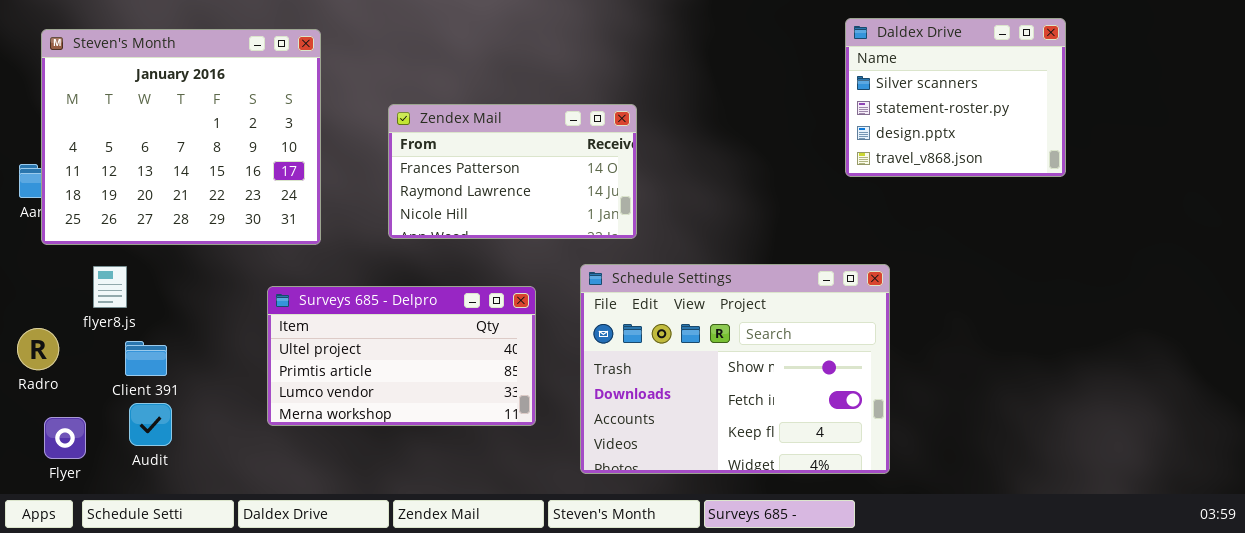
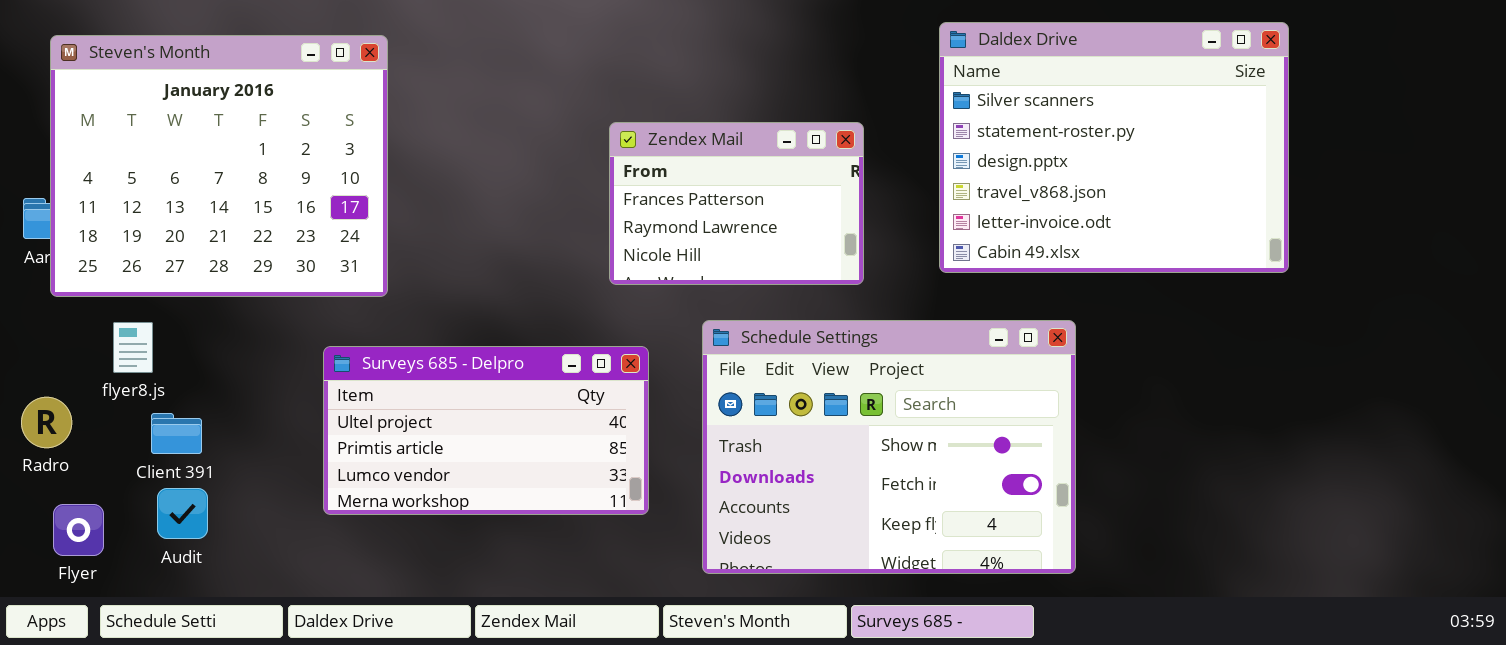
Daldex Drive: [845,18,1066,177] -> [939,22,1289,273], resized
Zendex Mail: [388,104,637,239] -> [609,122,864,285], moved, resized

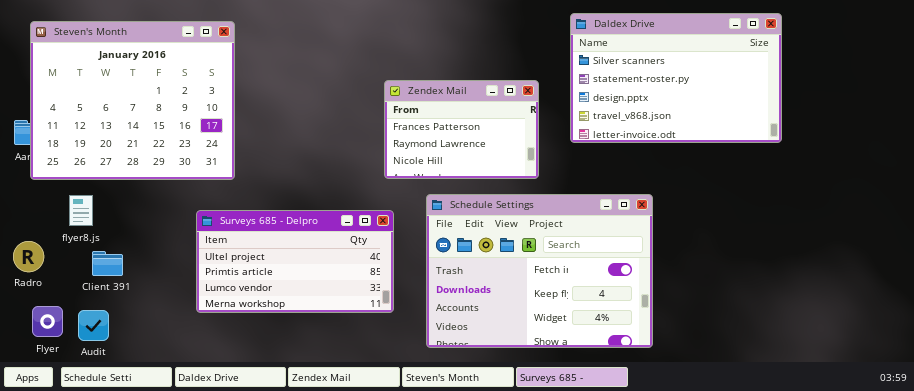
Daldex Drive: [939,22,1289,273] -> [570,13,782,143], resized
Zendex Mail: [609,122,864,285] -> [384,80,539,179], moved
Schedule Settings: [702,320,1076,574] -> [426,194,653,348], scrolled down 1 row
Audit: [157,488,208,539] -> [78,310,109,341], moved

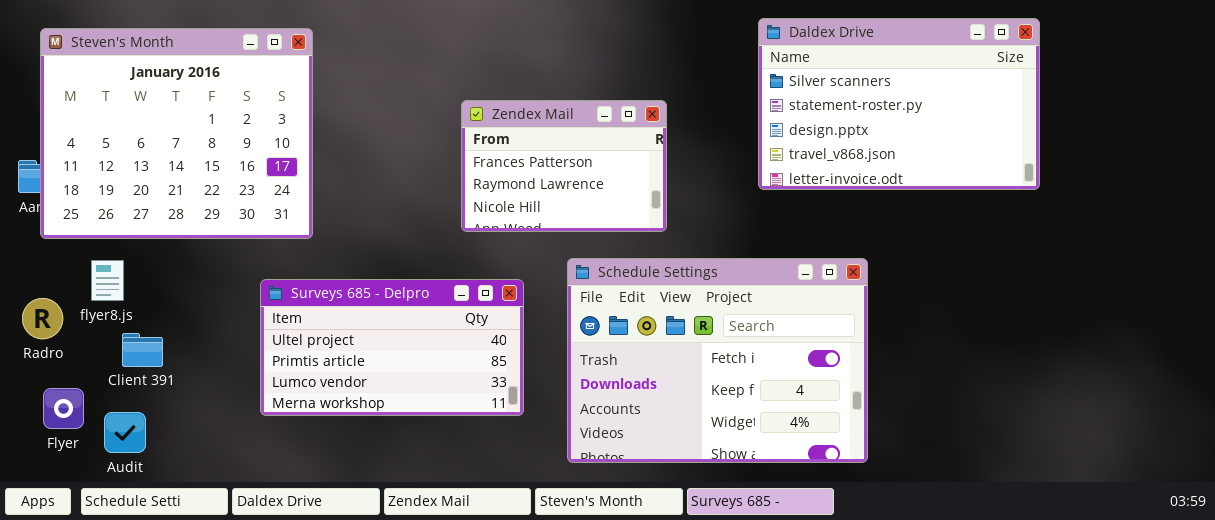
Zendex Mail: [384,80,539,179] -> [461,100,667,232], moved
Radro: [13,241,44,272] -> [22,298,63,339], moved
Flyer: [32,306,63,337] -> [43,388,84,429], moved

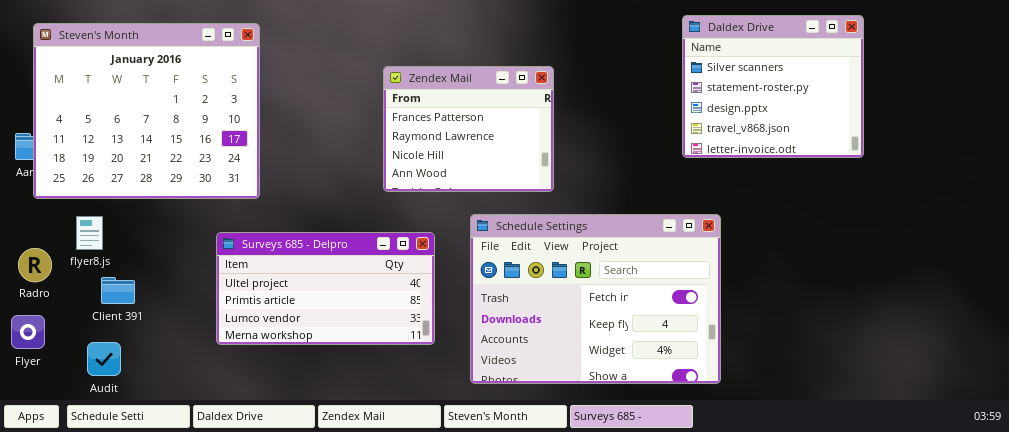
Daldex Drive: [758,18,1040,190] -> [682,15,864,158], resized
Zendex Mail: [461,100,667,232] -> [383,66,554,192], resized
Flyer: [43,388,84,429] -> [11,315,45,349], moved

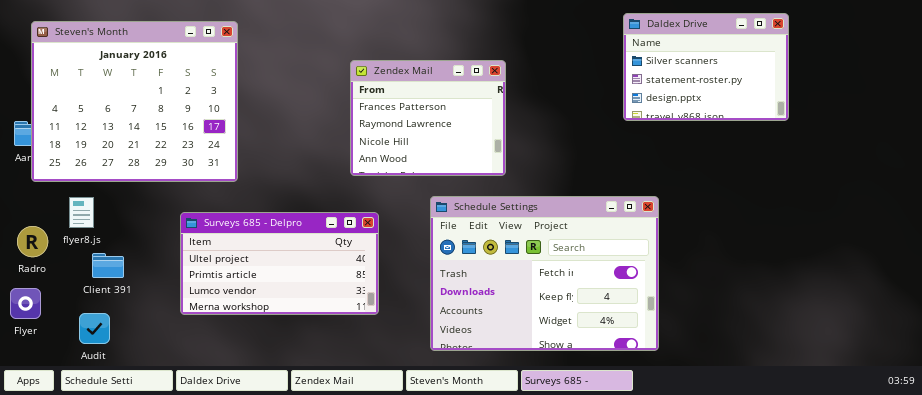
Daldex Drive: [682,15,864,158] -> [623,13,789,121], resized
Surveys 685 - Delpro: [216,232,435,345] -> [180,212,379,315], moved

